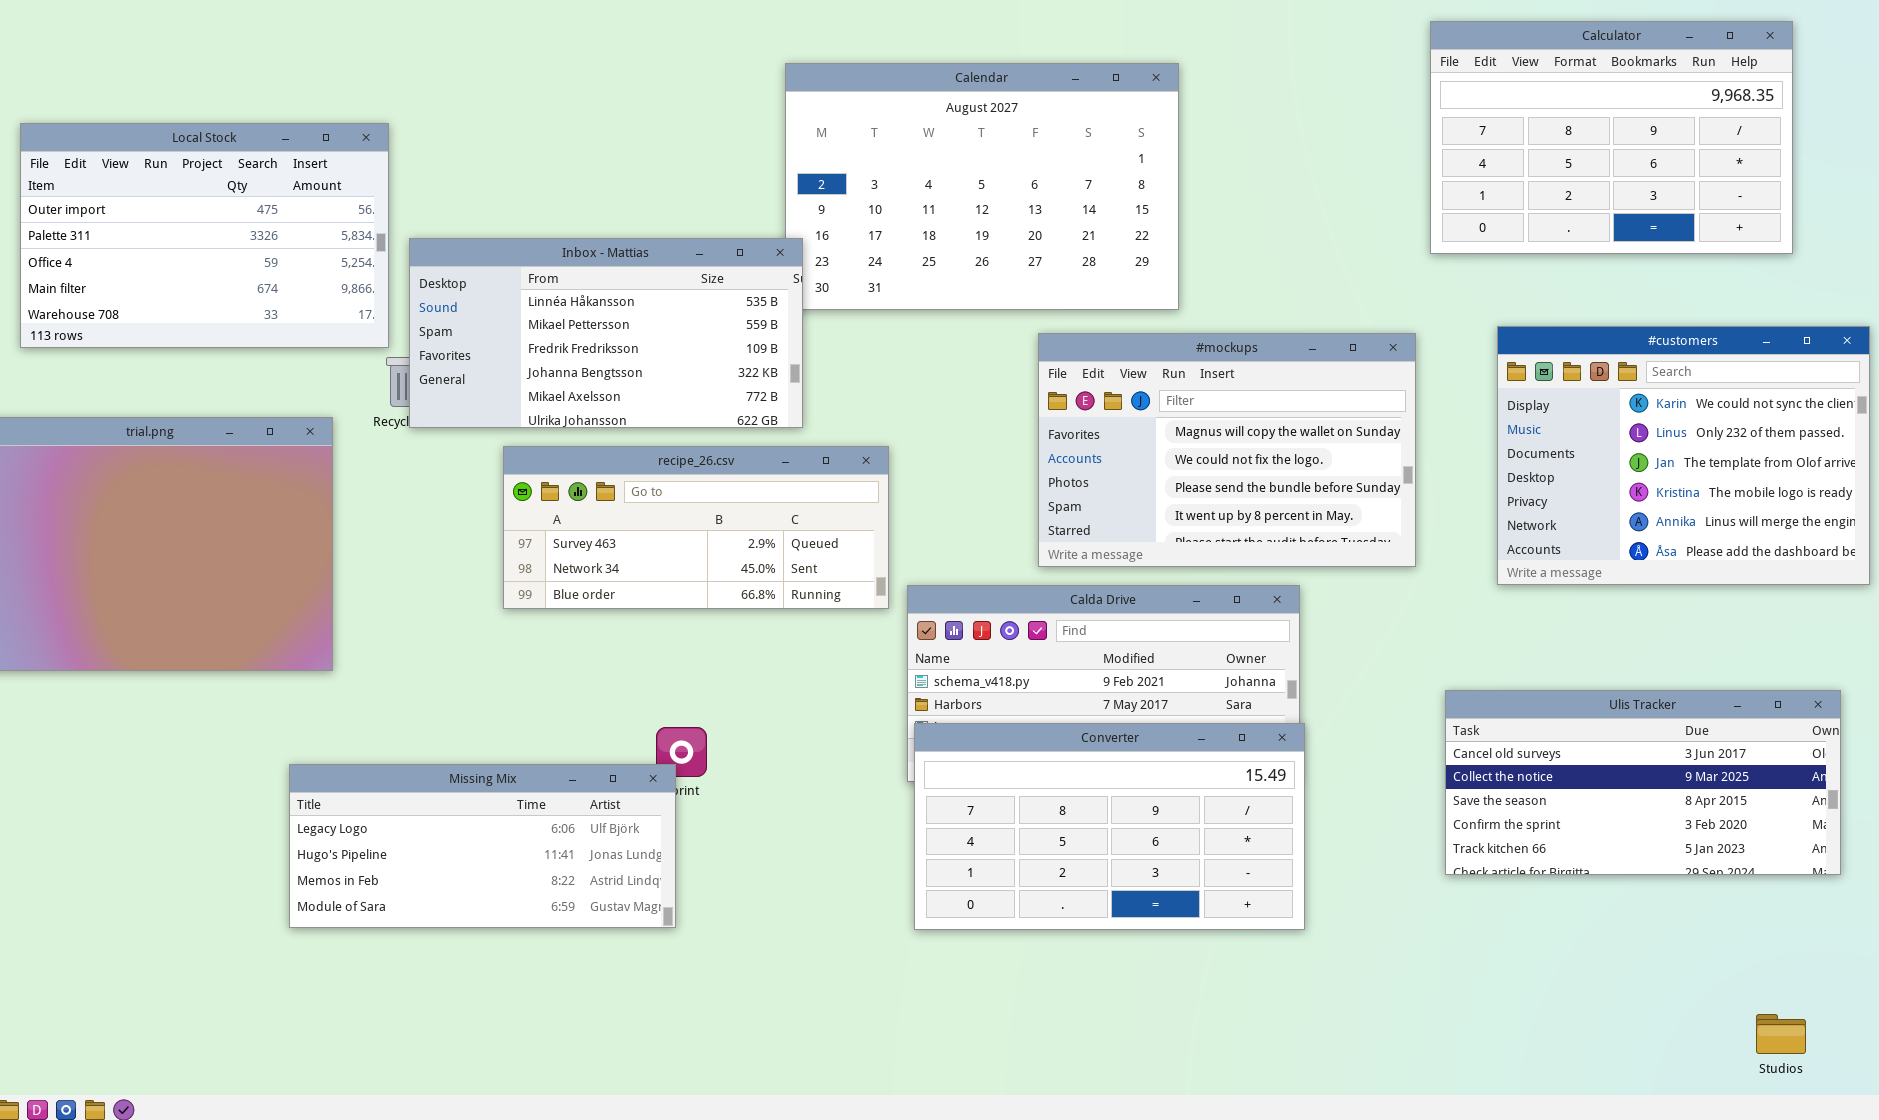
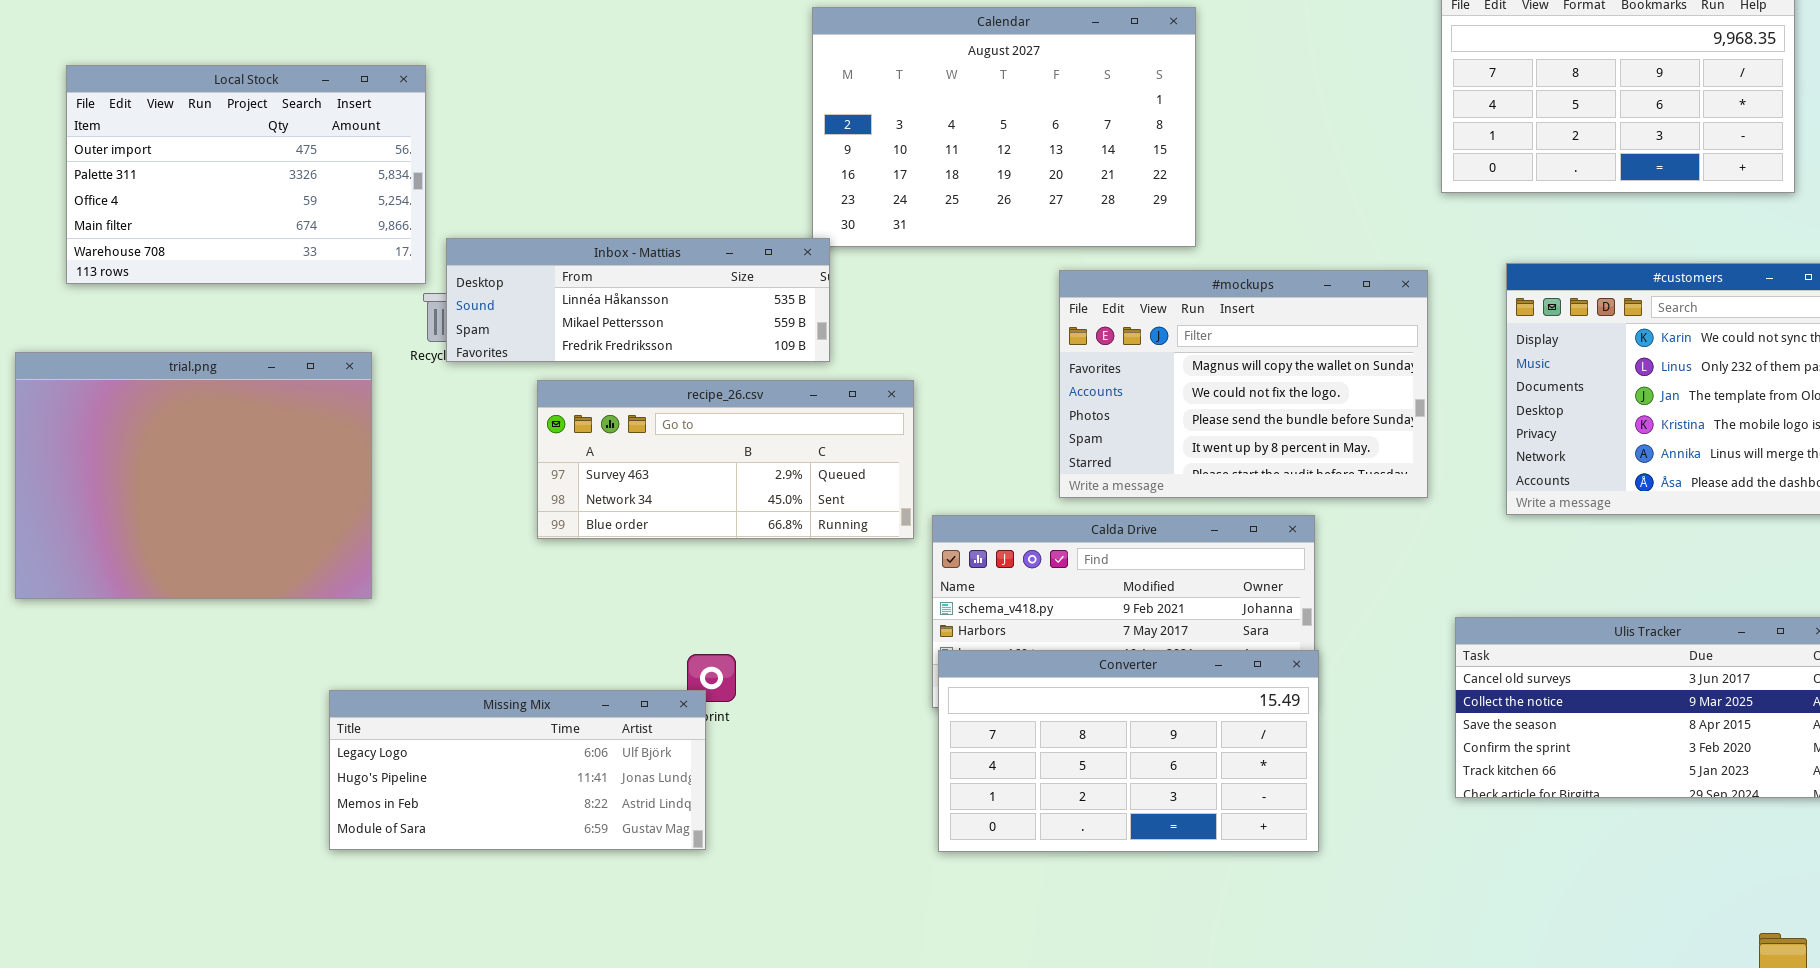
Inbox - Mattias: [409,238,803,428] -> [446,238,830,362], resized

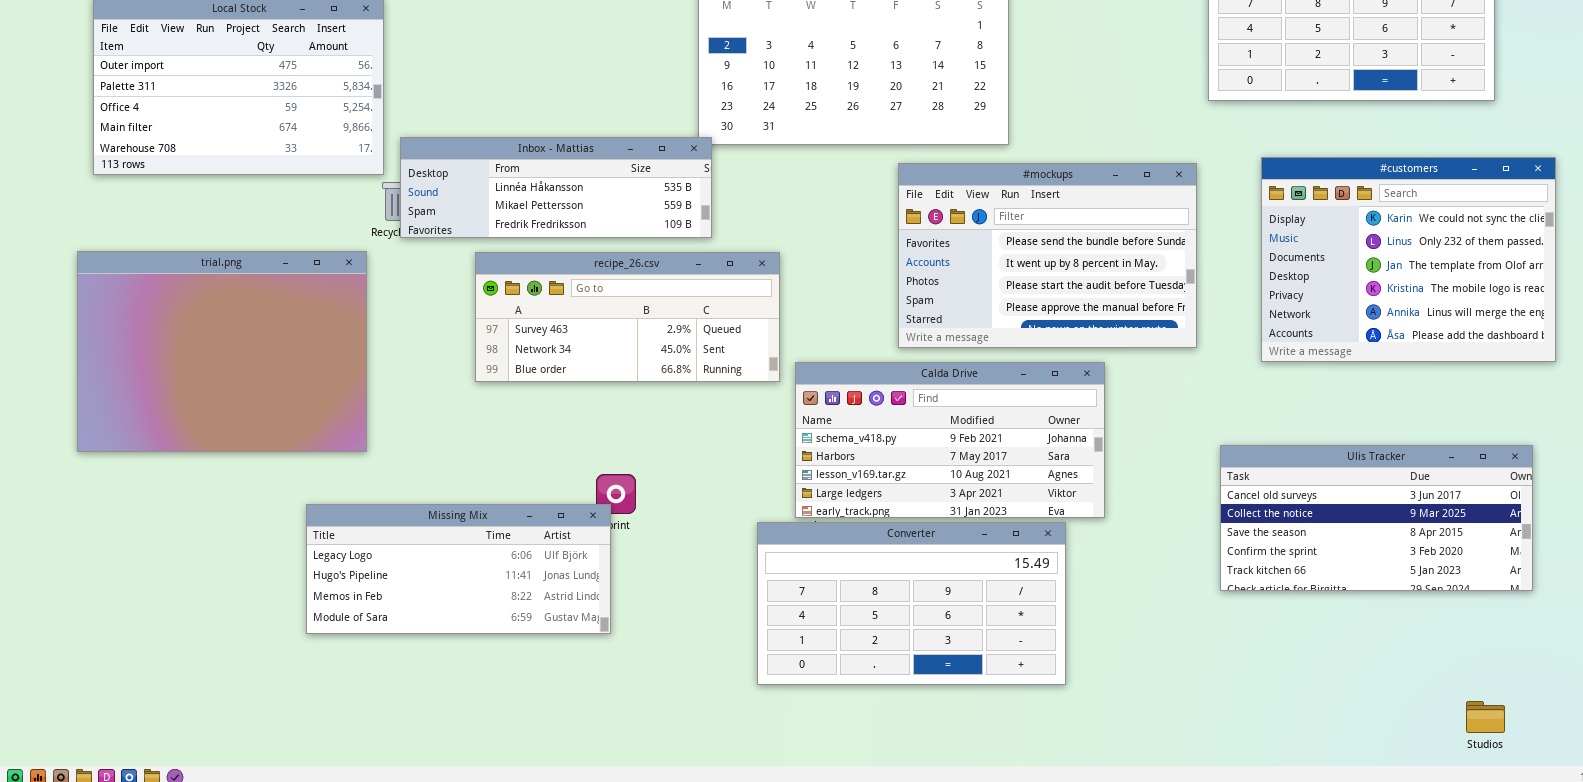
#mockups: [1059,270,1428,498] -> [898,163,1197,348], scrolled down 2 rows
trial.png: [15,352,372,599] -> [77,251,367,452], moved
Converter: [938,650,1319,852] -> [757,522,1066,685], moved

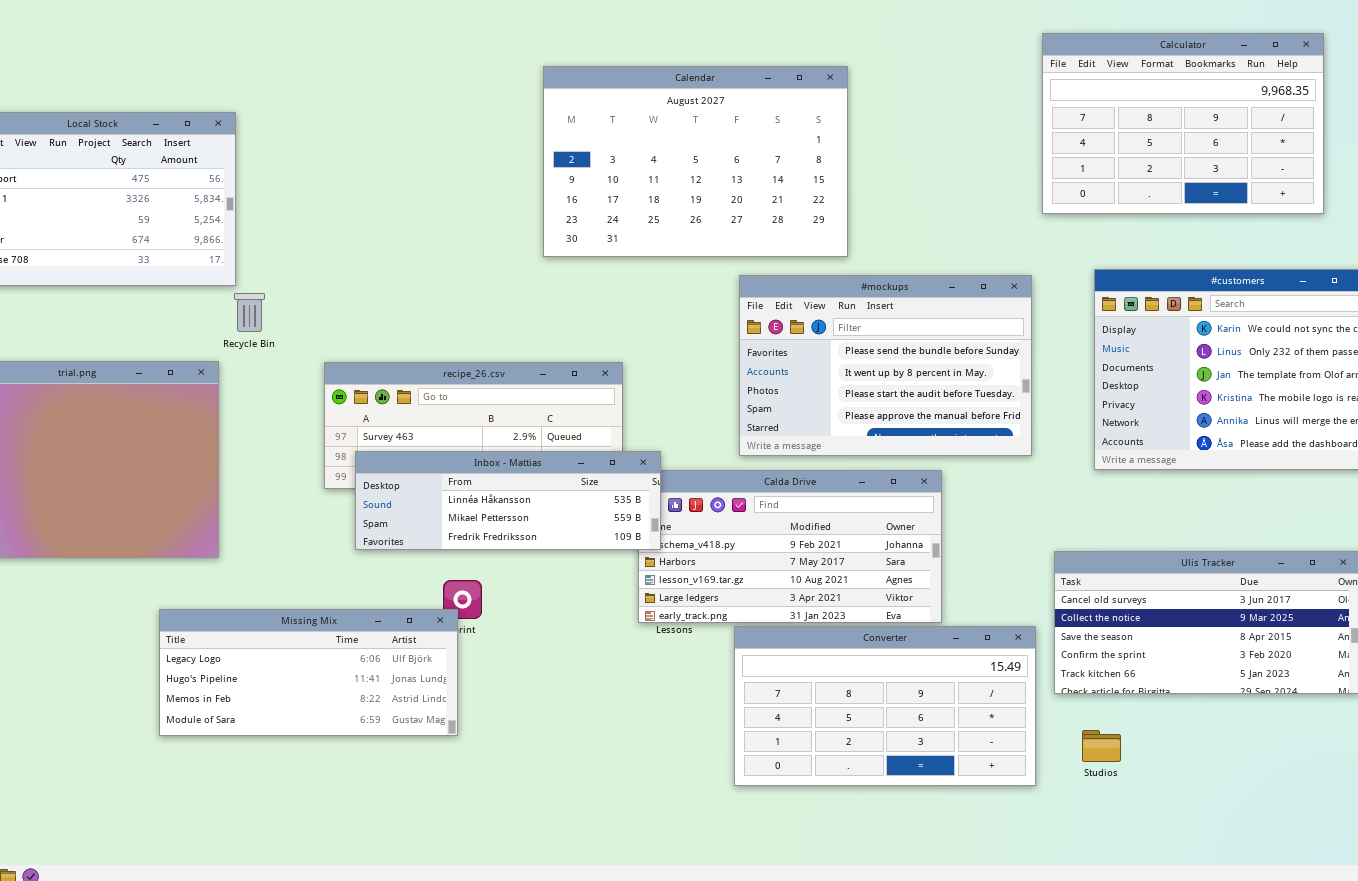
Inbox - Mattias: [400,137,712,238] -> [355,451,661,550], moved
Converter: [757,522,1066,685] -> [734,626,1036,786], moved
Studios: [1466,701,1505,733] -> [1082,730,1121,762], moved

